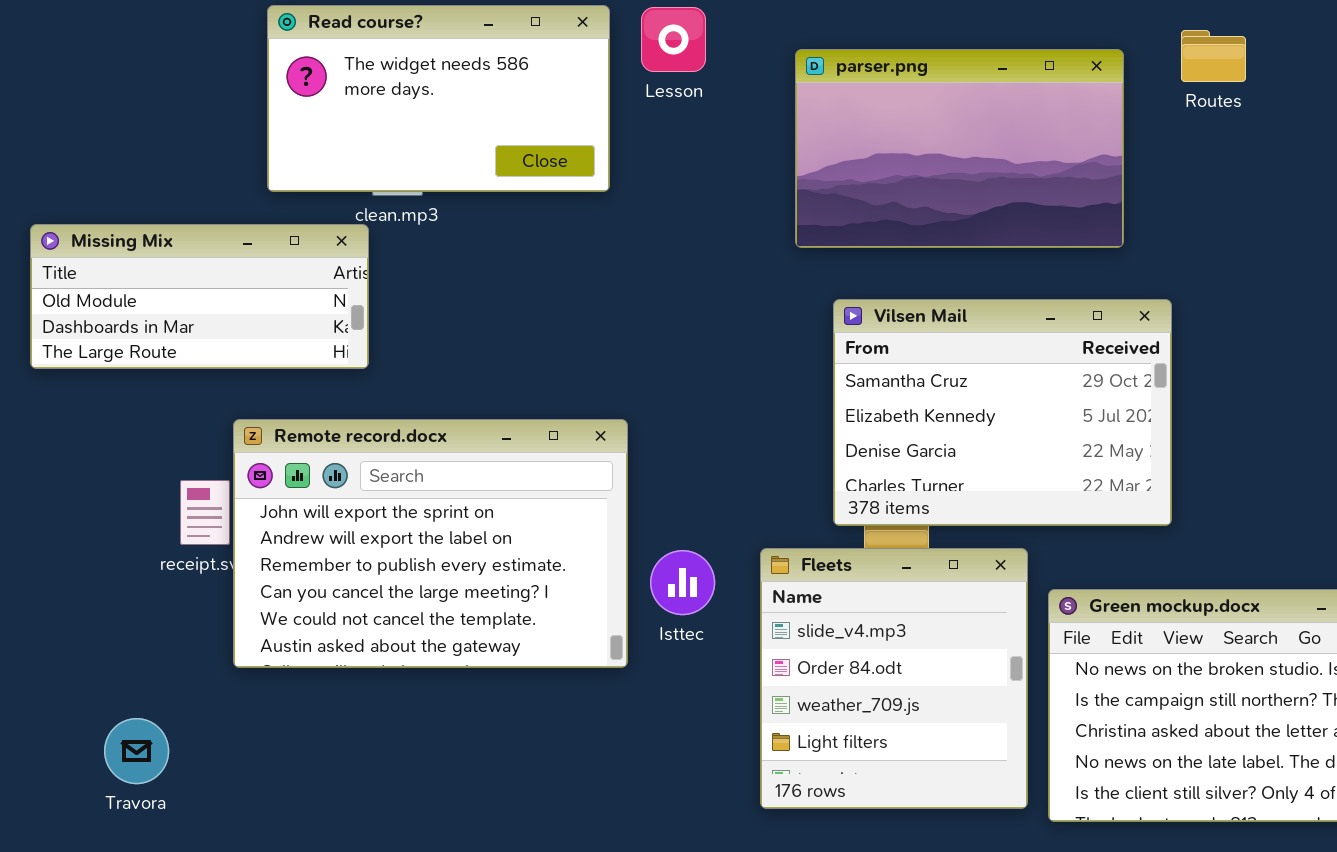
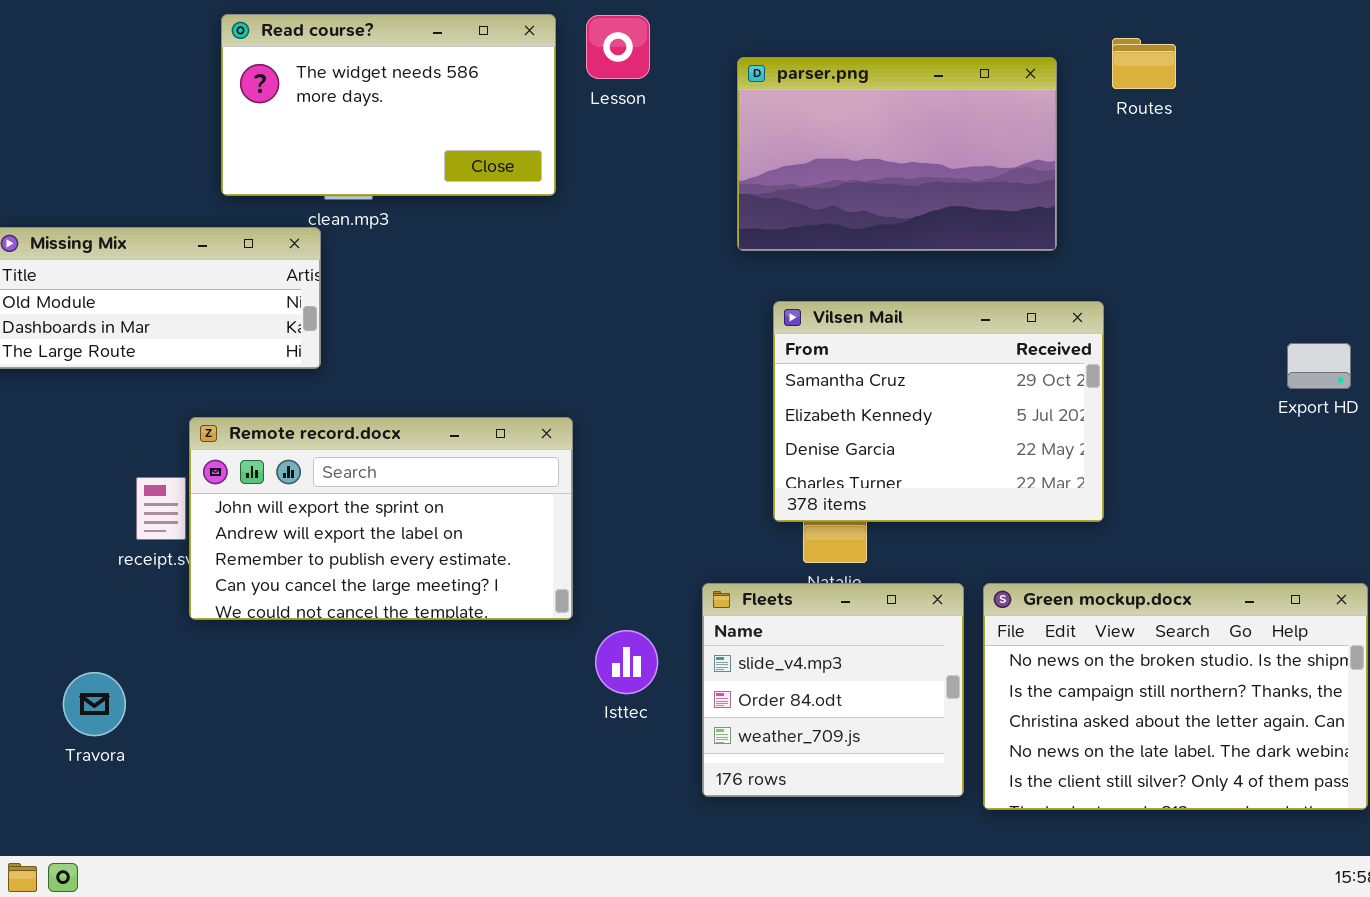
Remote record.docx: [233,419,628,668] -> [189,417,573,620], resized
Fleets: [760,548,1028,809] -> [702,583,964,797], resized
Isttec: [650,550,715,615] -> [595,630,658,694], moved
Travora: [104,718,169,784] -> [63,672,126,736], moved

